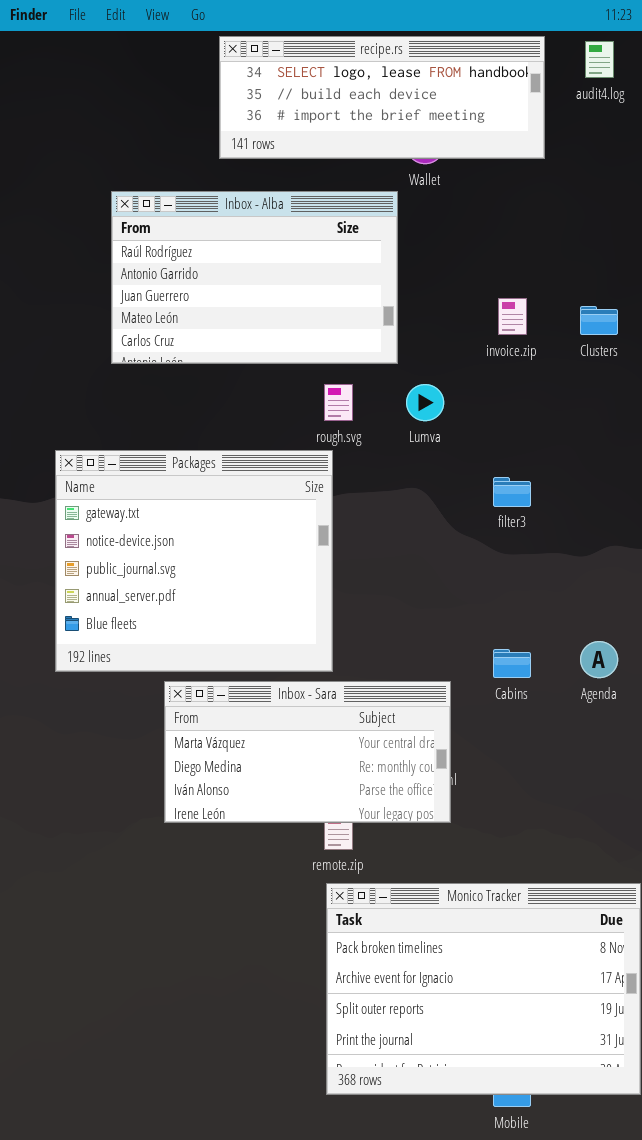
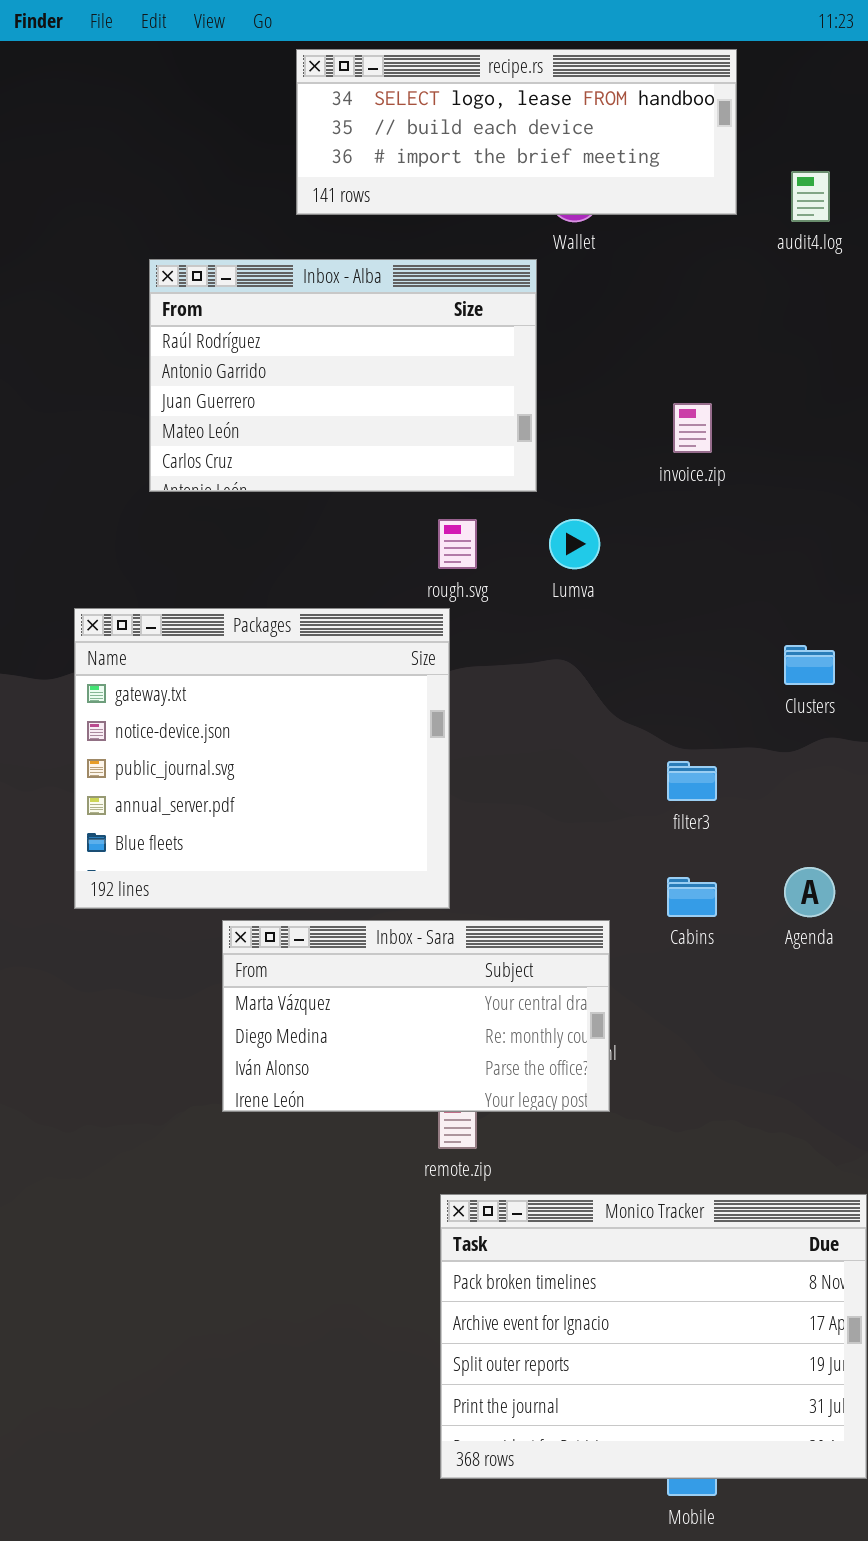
audit4.log: [585,41,614,78] -> [791,171,830,222], moved
Clusters: [580,306,618,335] -> [784,645,835,685], moved
filter3: [493,477,531,507] -> [667,761,717,801], moved

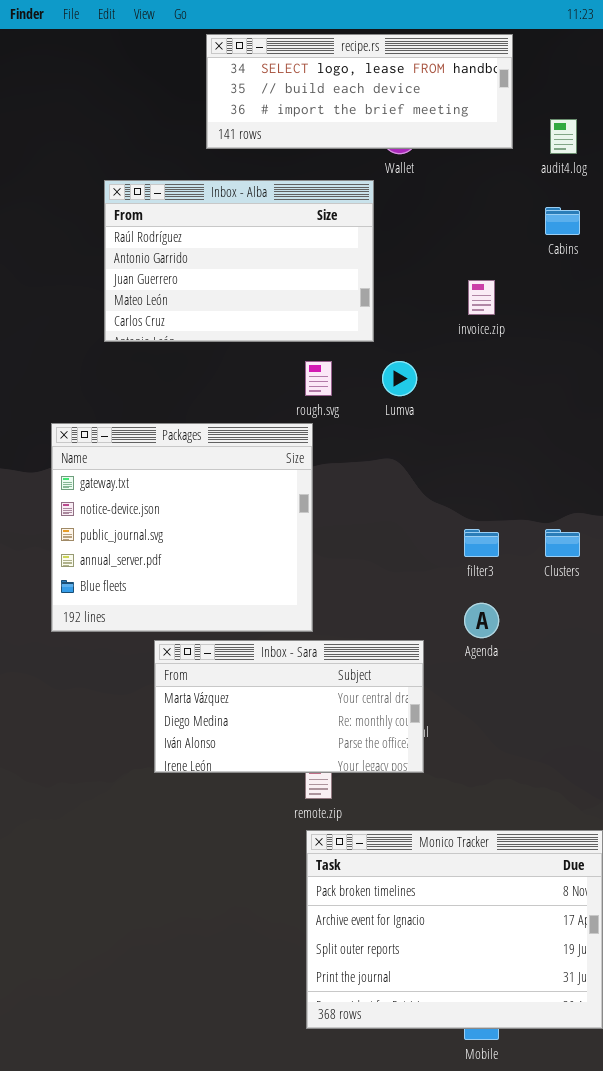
Clusters: [784,645,835,685] -> [545,529,580,557], moved
Agenda: [784,867,835,917] -> [464,603,499,638], moved
Cabins: [667,877,717,917] -> [545,207,580,235], moved

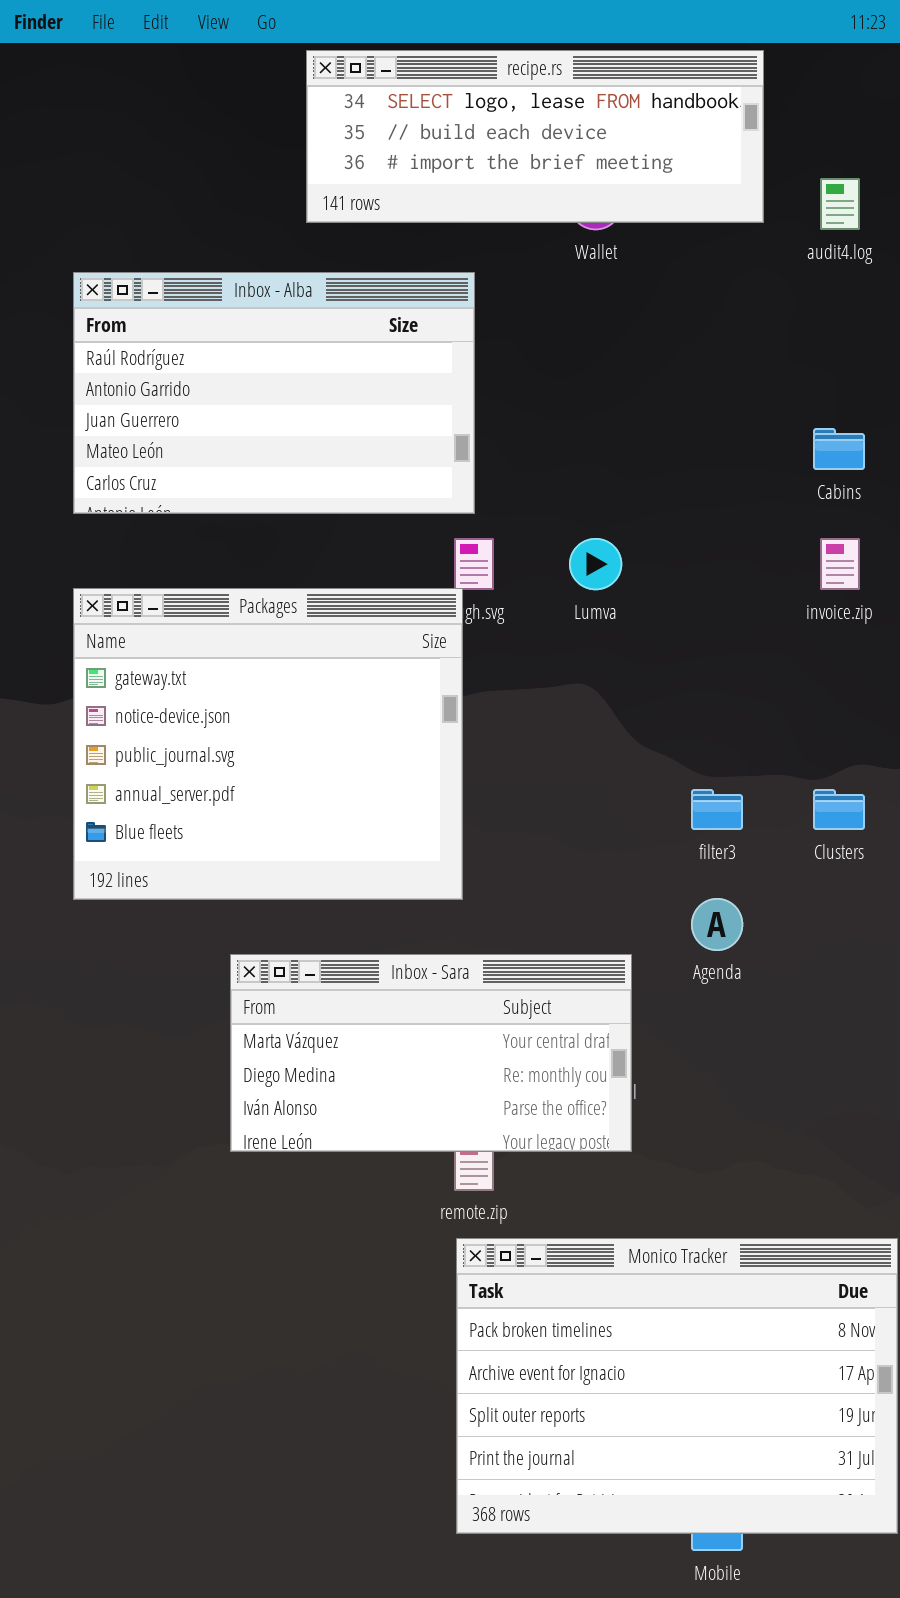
Inbox - Alba: [104,180,374,342] -> [73,272,475,514], moved
Cabins: [545,207,580,235] -> [813,428,865,470], moved
invoice.zip: [468,280,495,315] -> [820,538,860,590], moved
Packages: [51,423,313,632] -> [73,588,463,900], moved

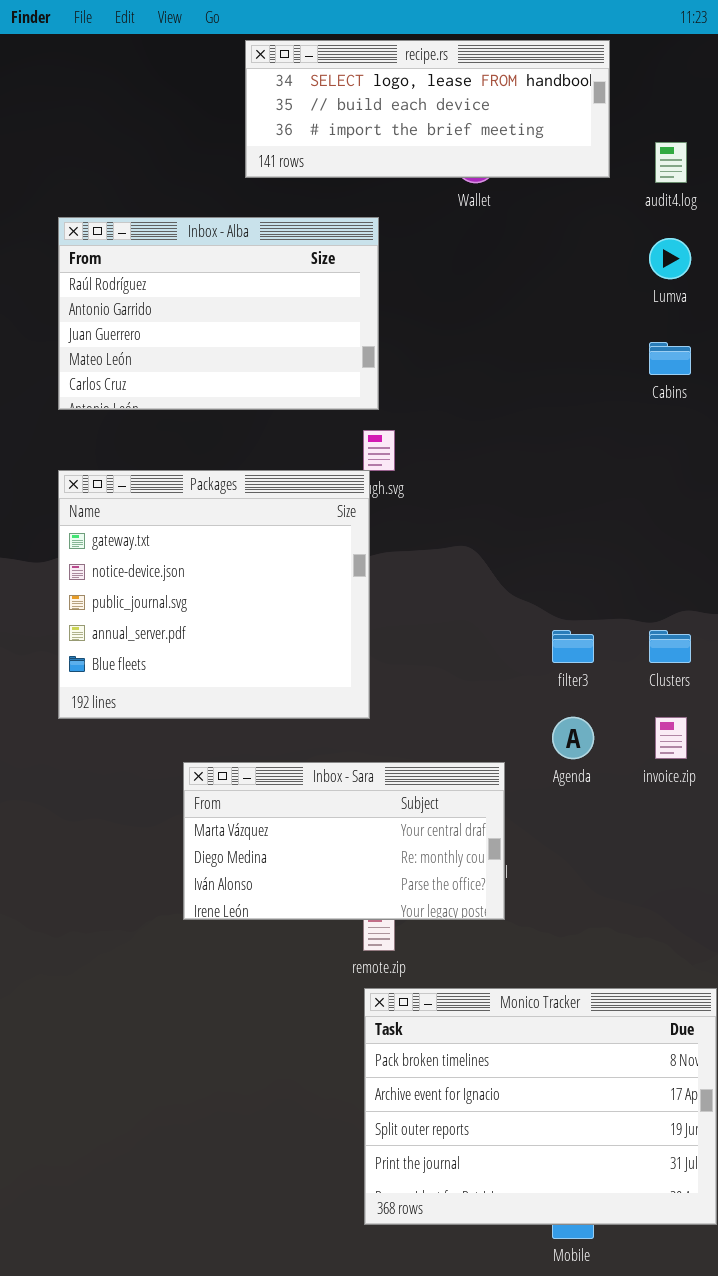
Lumva: [569,538,622,590] -> [649,238,691,279], moved
invoice.zip: [820,538,860,590] -> [655,717,687,759], moved

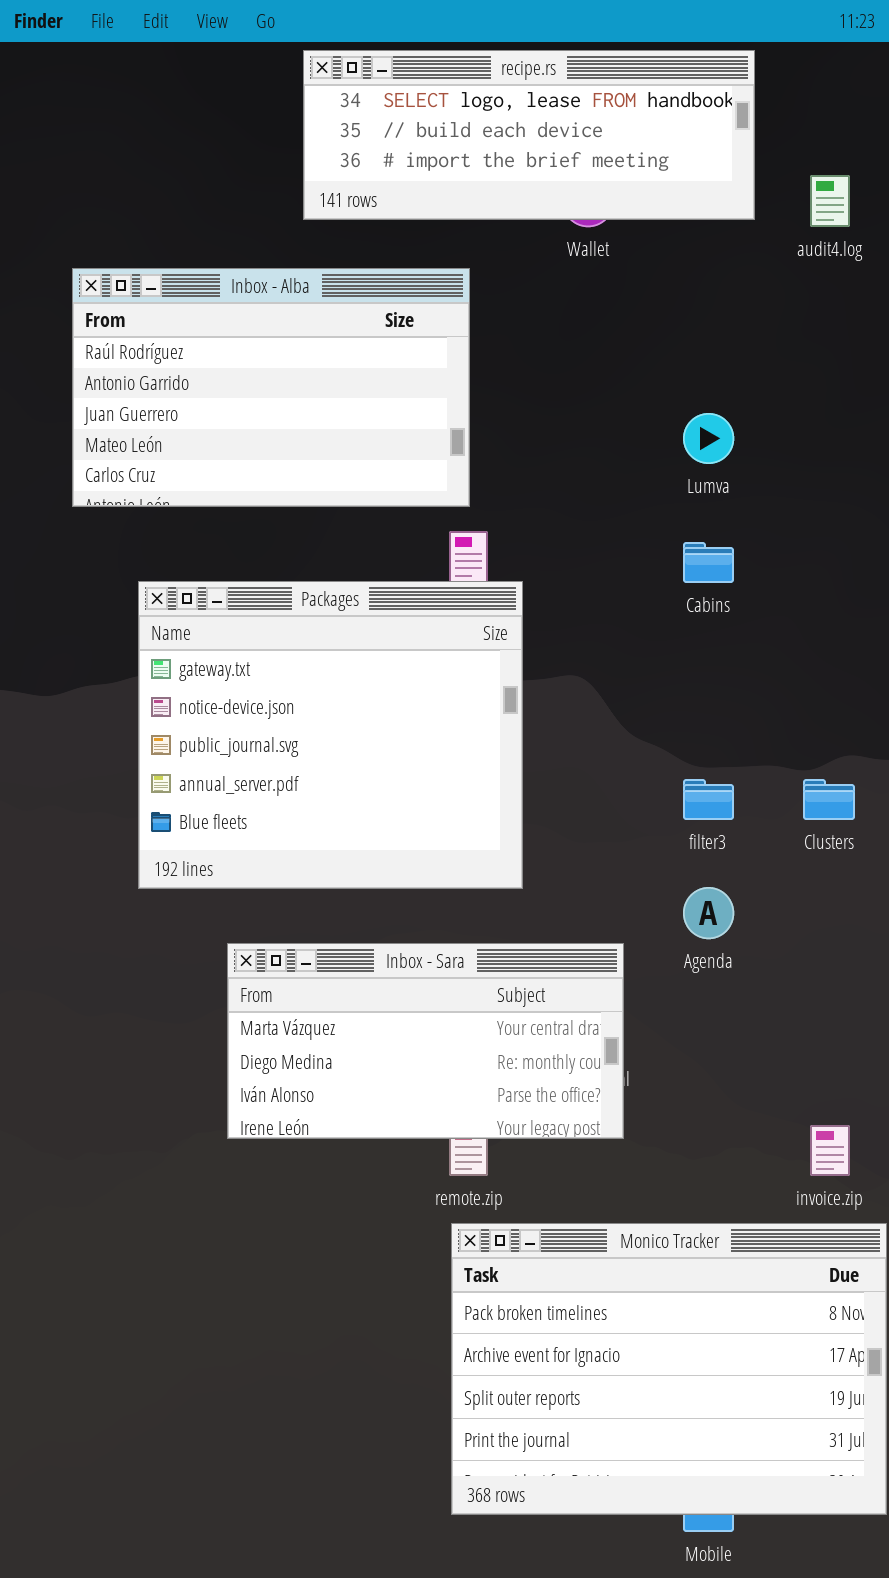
Lumva: [649,238,691,279] -> [683,413,734,464], moved
Cabins: [649,342,691,375] -> [683,542,734,583], moved
Packages: [58,470,370,719] -> [138,581,523,889], moved
invoice.zip: [655,717,687,759] -> [810,1125,850,1176], moved

